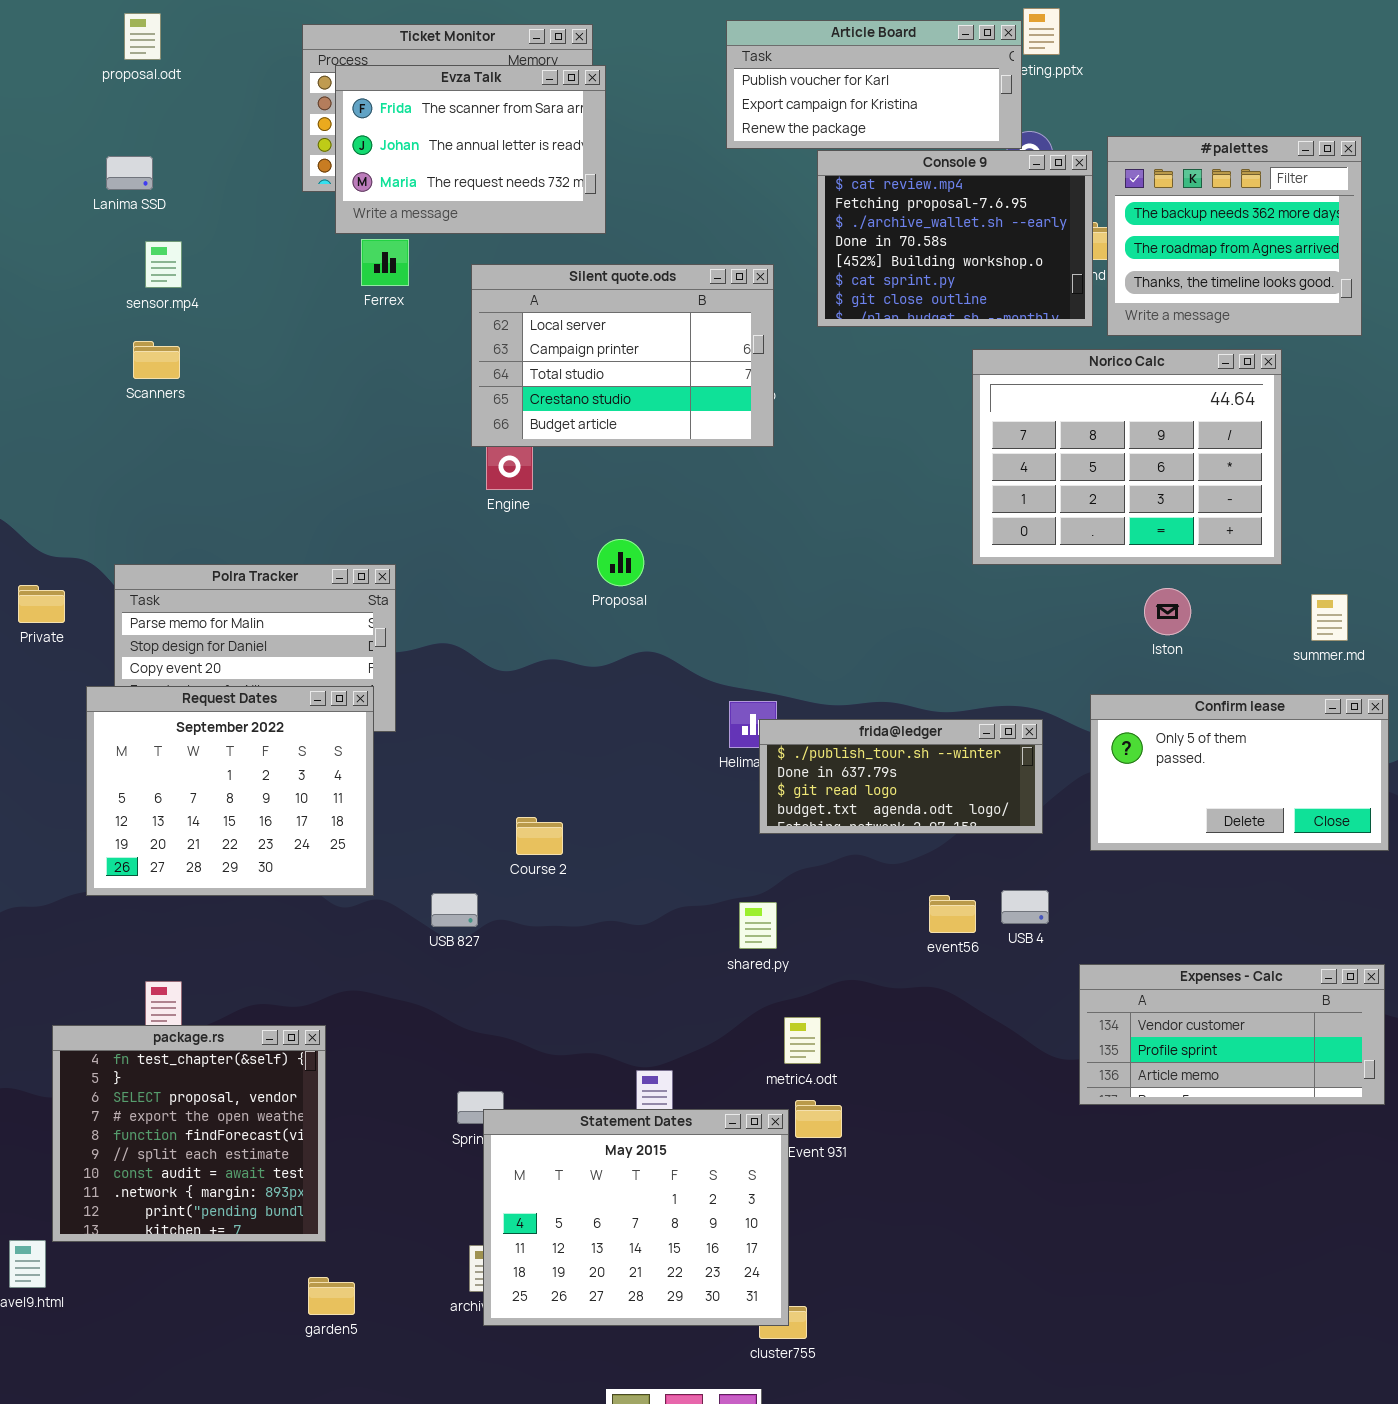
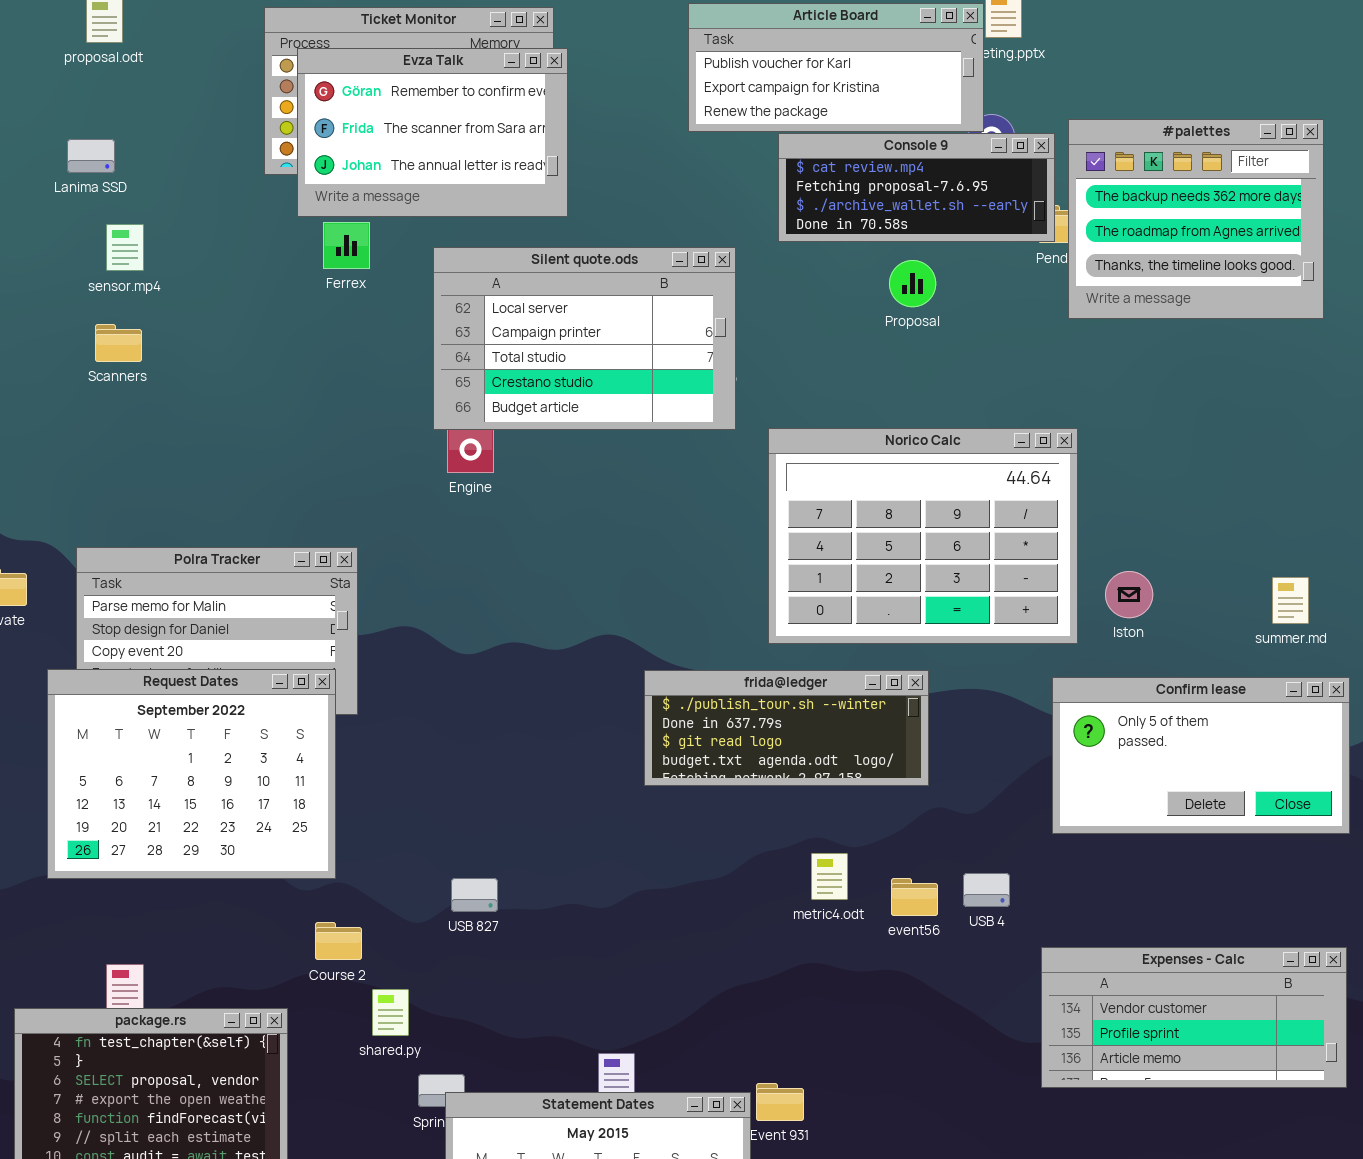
Evza Talk: [335,65,606,234] -> [297,48,568,217], scrolled up 1 row
Console 9: [817,150,1093,327] -> [778,133,1055,242], resized
Norico Calc: [972,349,1282,565] -> [768,428,1078,644], moved
Proposal: [597,539,644,586] -> [889,260,936,307], moved
frida@ledger: [759,719,1043,834] -> [644,670,929,786], moved
Course 2: [516,817,563,855] -> [315,922,362,960], moved
USB 827: [431,893,478,927] -> [451,878,498,912], moved
shared.py: [739,902,777,949] -> [372,989,409,1036], moved
metric4.odt: [784,1017,821,1064] -> [811,853,848,900], moved

